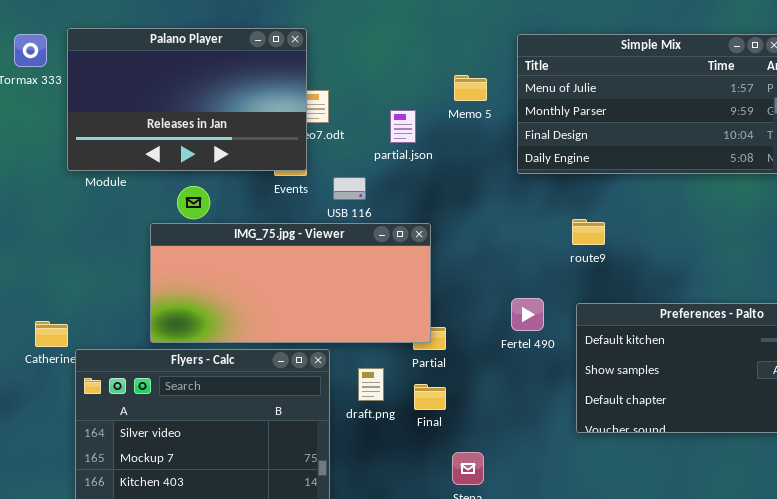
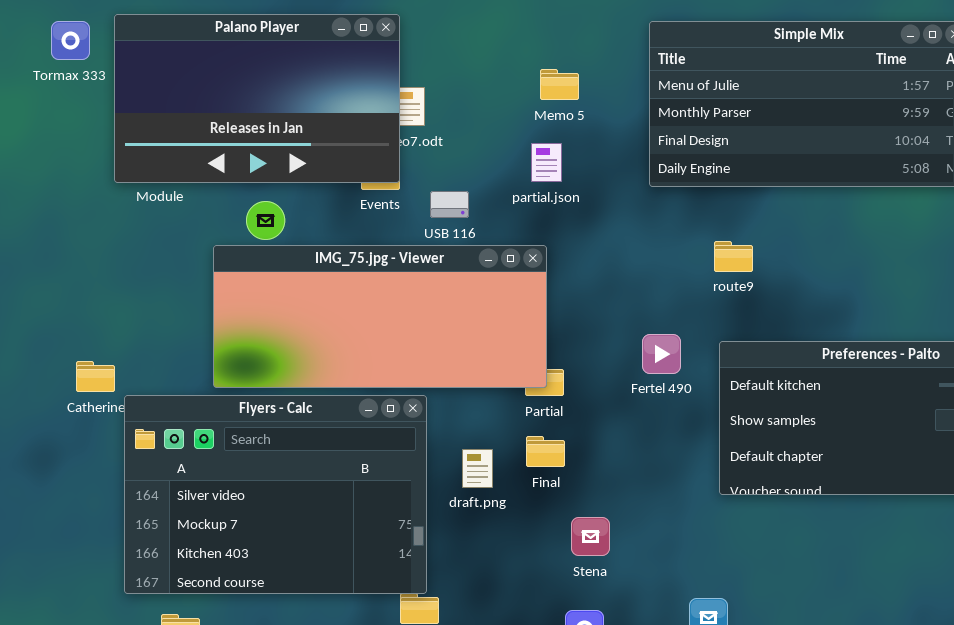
Memo 5: [454,75,487,101] -> [540,69,579,100], moved
partial.json: [390,110,416,143] -> [531,143,562,182], moved
draft.png: [358,368,384,401] -> [462,449,493,488], moved

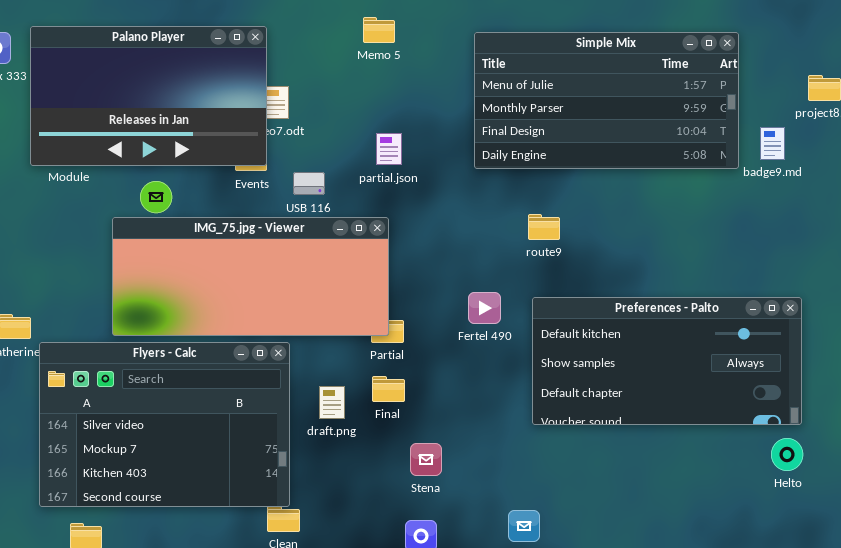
Memo 5: [540,69,579,100] -> [363,17,395,43], moved

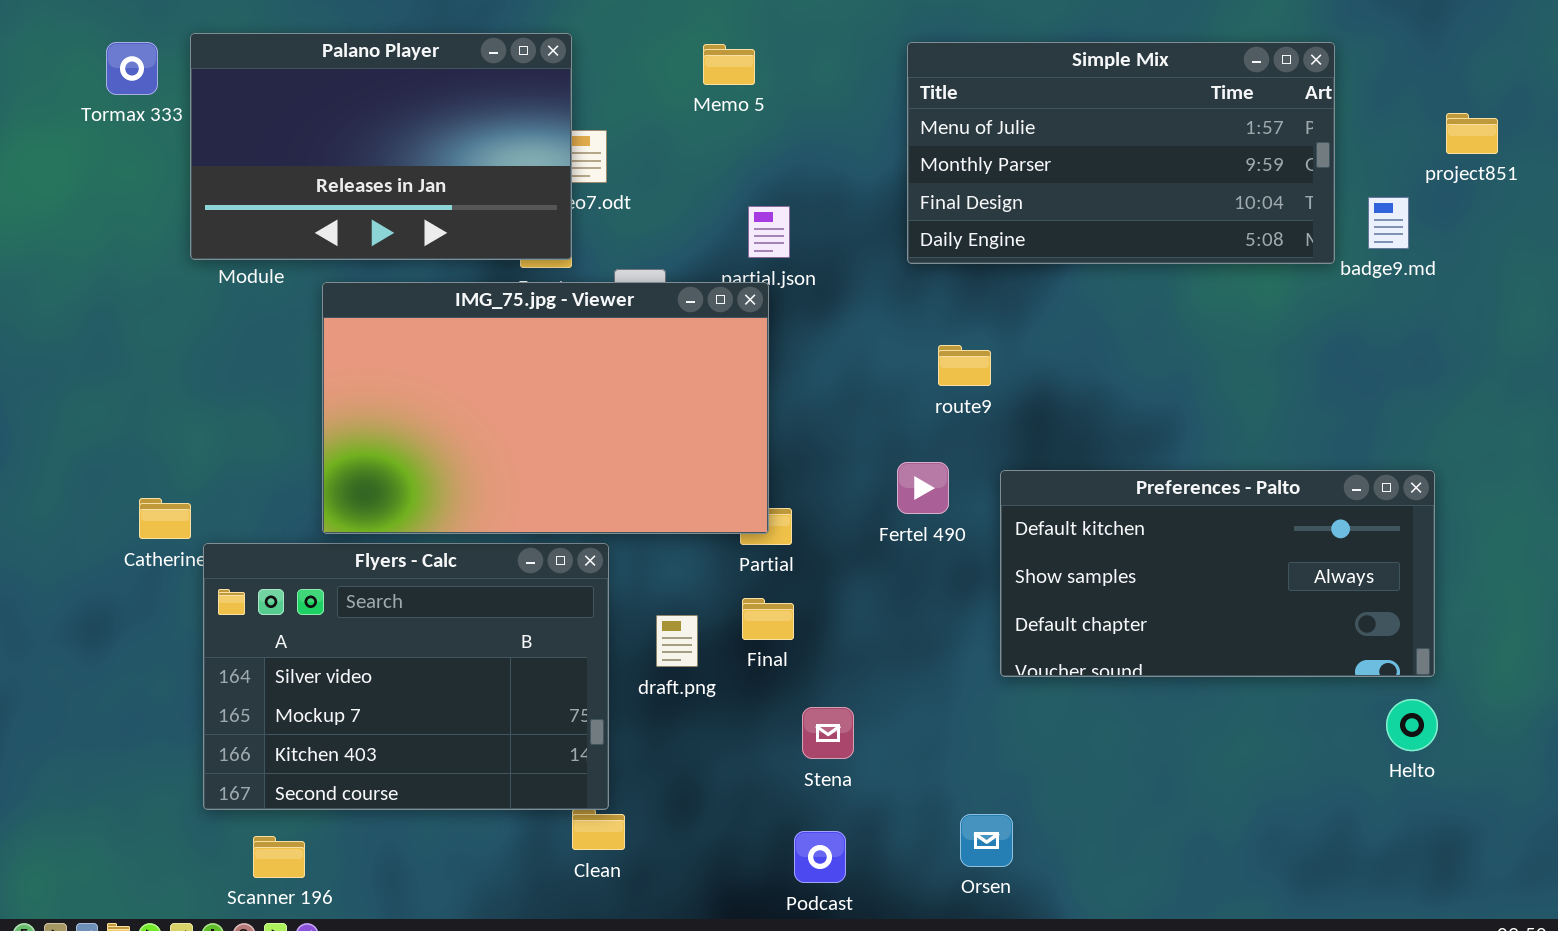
Memo 5: [363,17,395,43] -> [703,44,755,85], moved
route9: [528,214,560,240] -> [938,345,991,386], moved
IMG_75.jpg - Viewer: [112,217,389,336] -> [322,282,769,534], resized

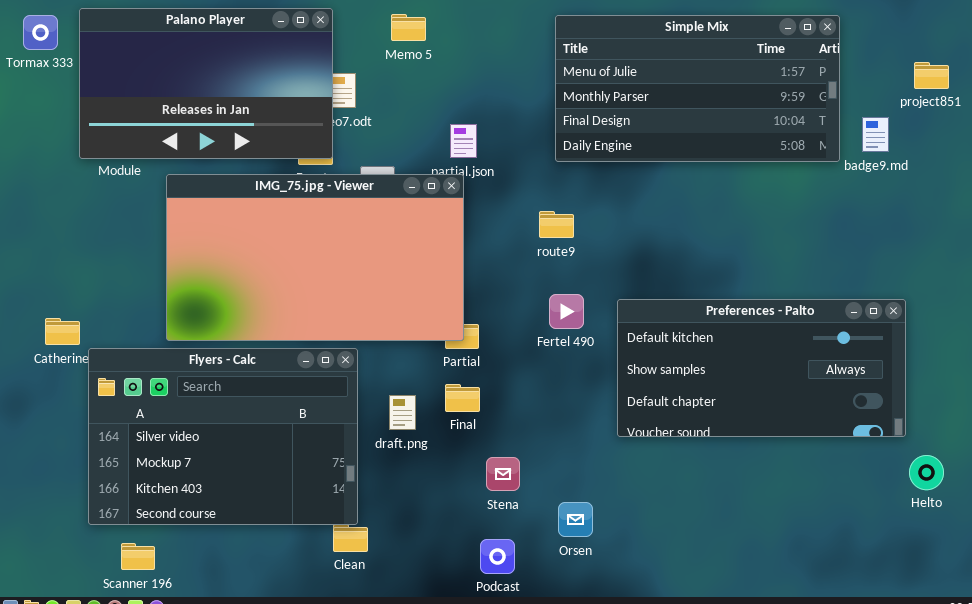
Memo 5: [703,44,755,85] -> [391,14,426,41], moved
route9: [938,345,991,386] -> [539,211,574,238], moved
Helto: [1386,699,1438,751] -> [909,455,944,490], moved
Orsen: [960,814,1013,867] -> [558,502,593,537], moved

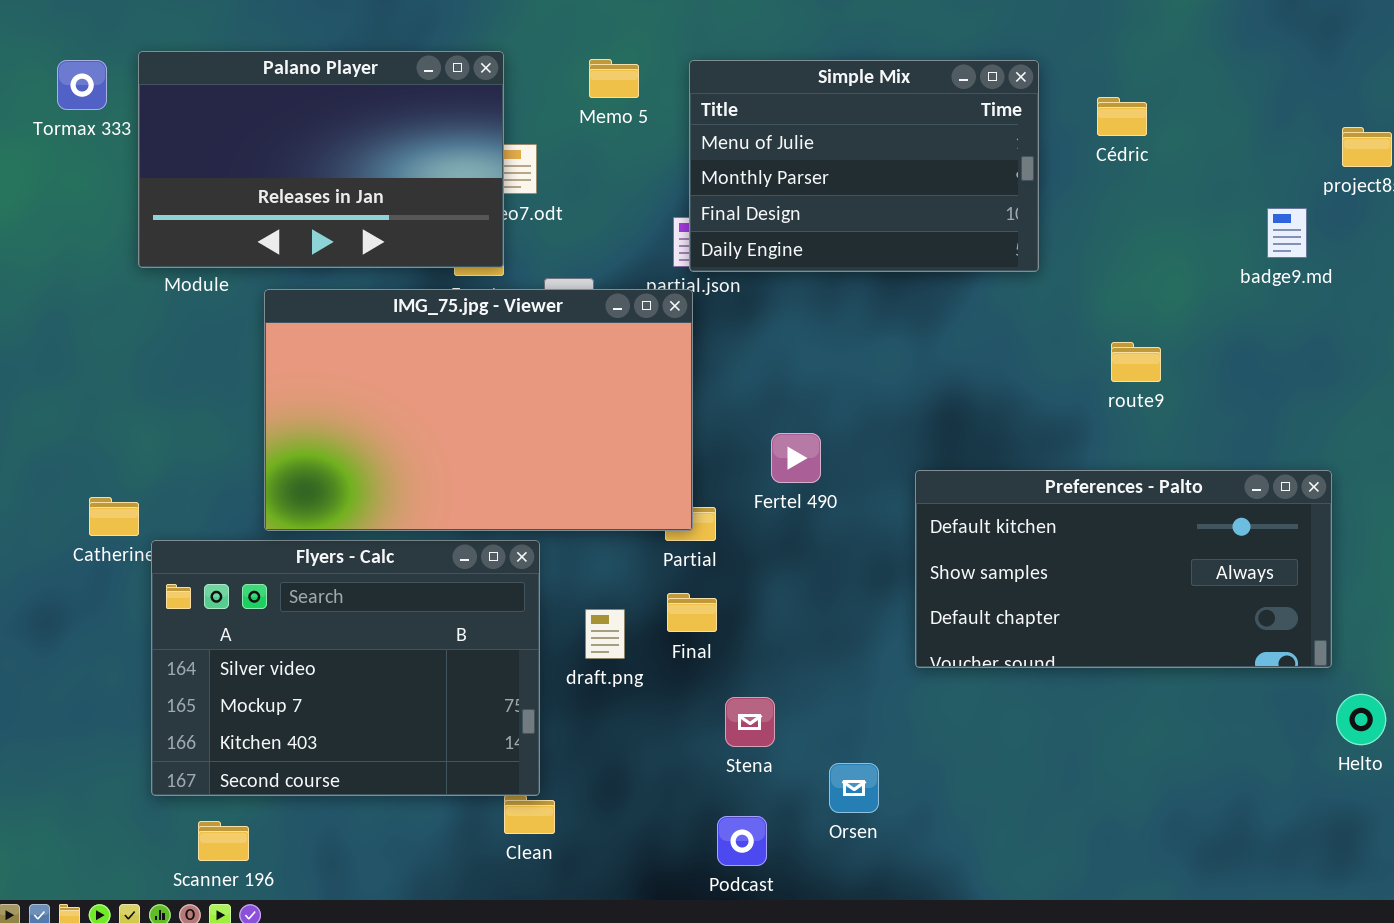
Simple Mix: [555,15,840,162] -> [689,60,1039,272], moved, resized
route9: [539,211,574,238] -> [1111,342,1161,382], moved
Fertel 490: [549,294,584,329] -> [771,433,821,483], moved

